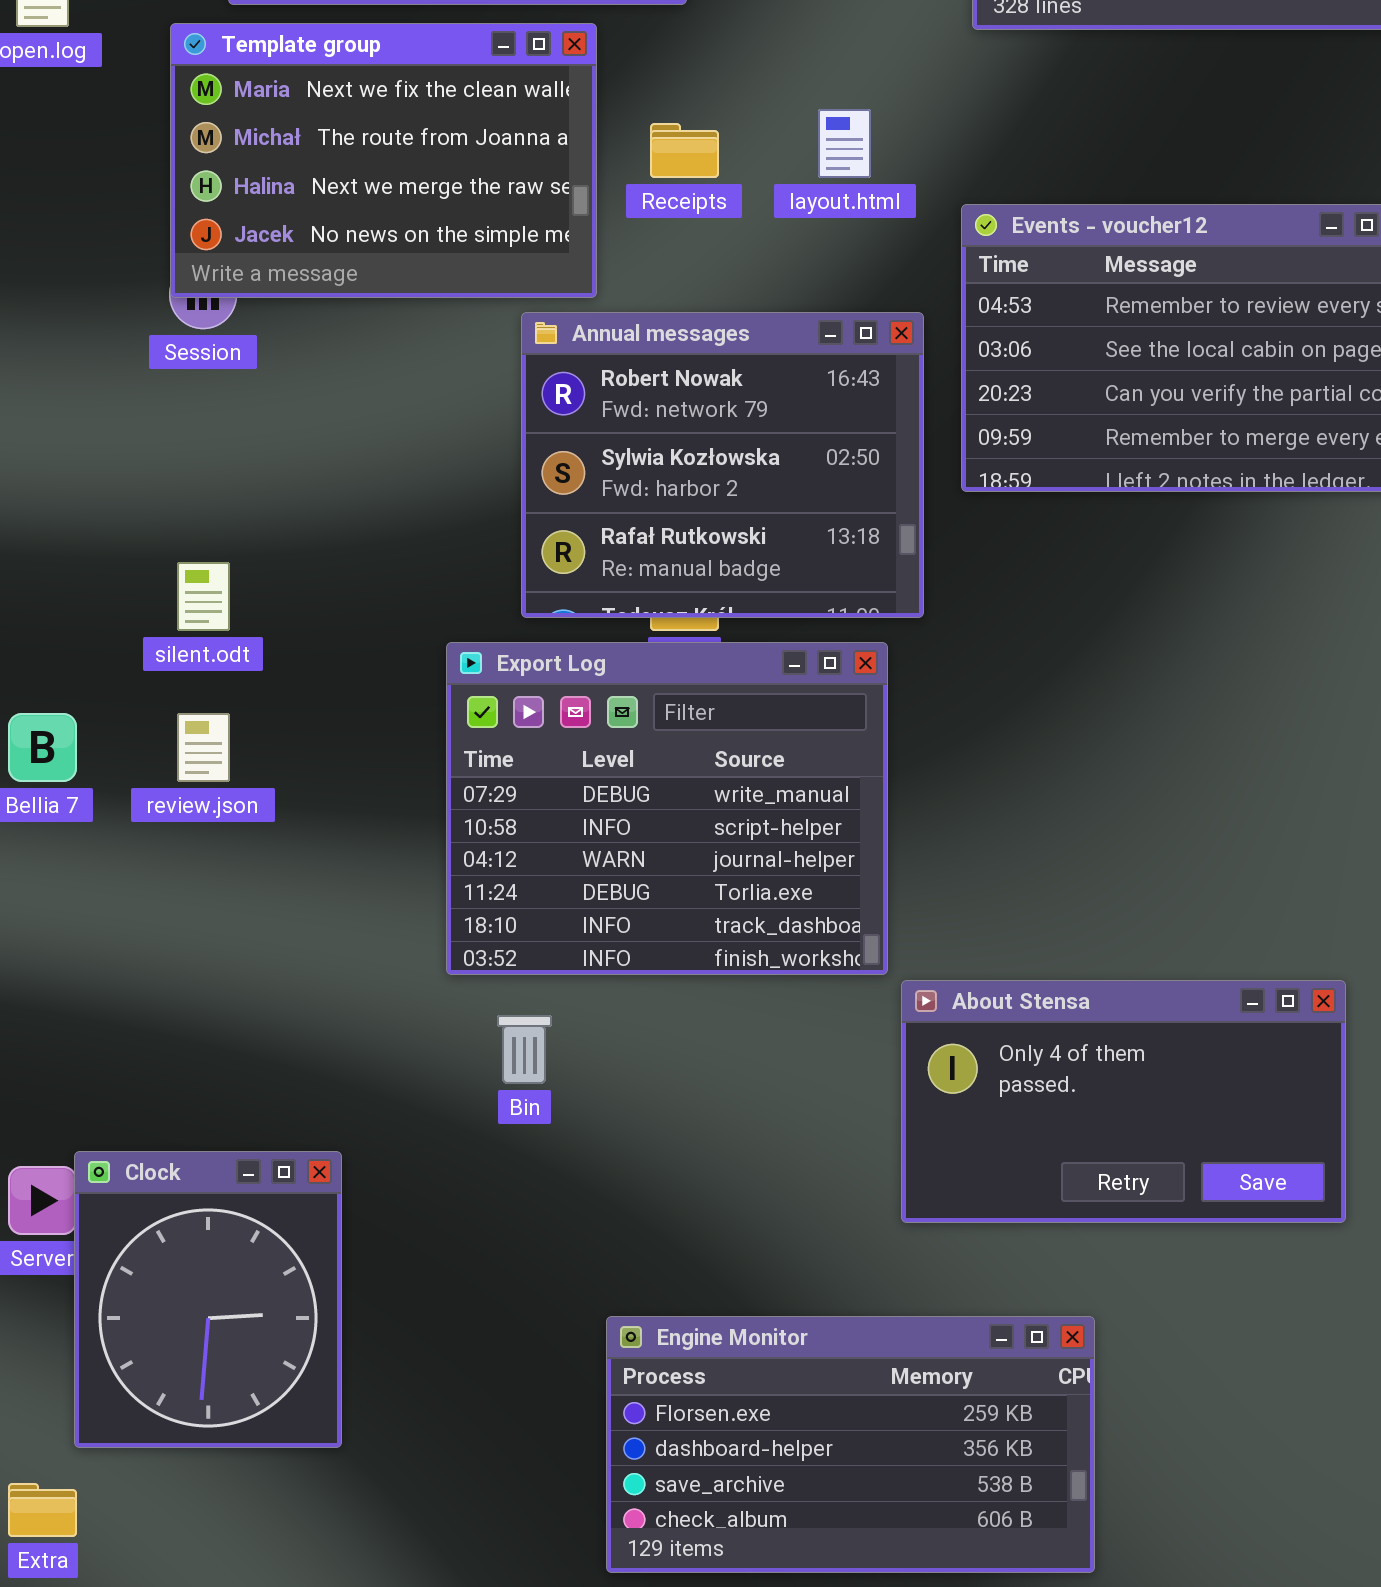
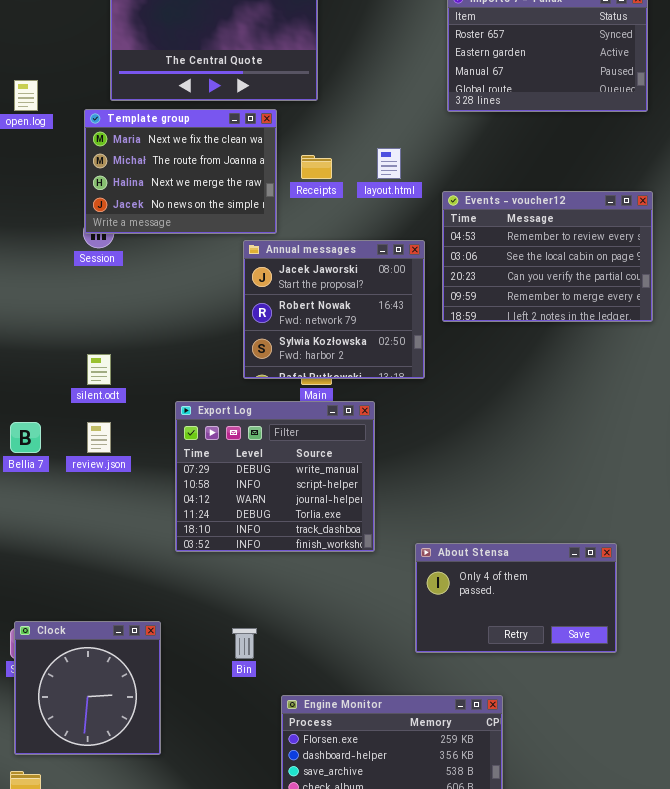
Annual messages: [521,312,924,618] -> [243,240,425,379], scrolled up 1 row
Export Log: [446,642,888,975] -> [175,401,375,552], moved
Bin: [497,1015,552,1084] -> [232,628,257,659], moved
Clock: [74,1151,342,1448] -> [14,621,161,755], resized

